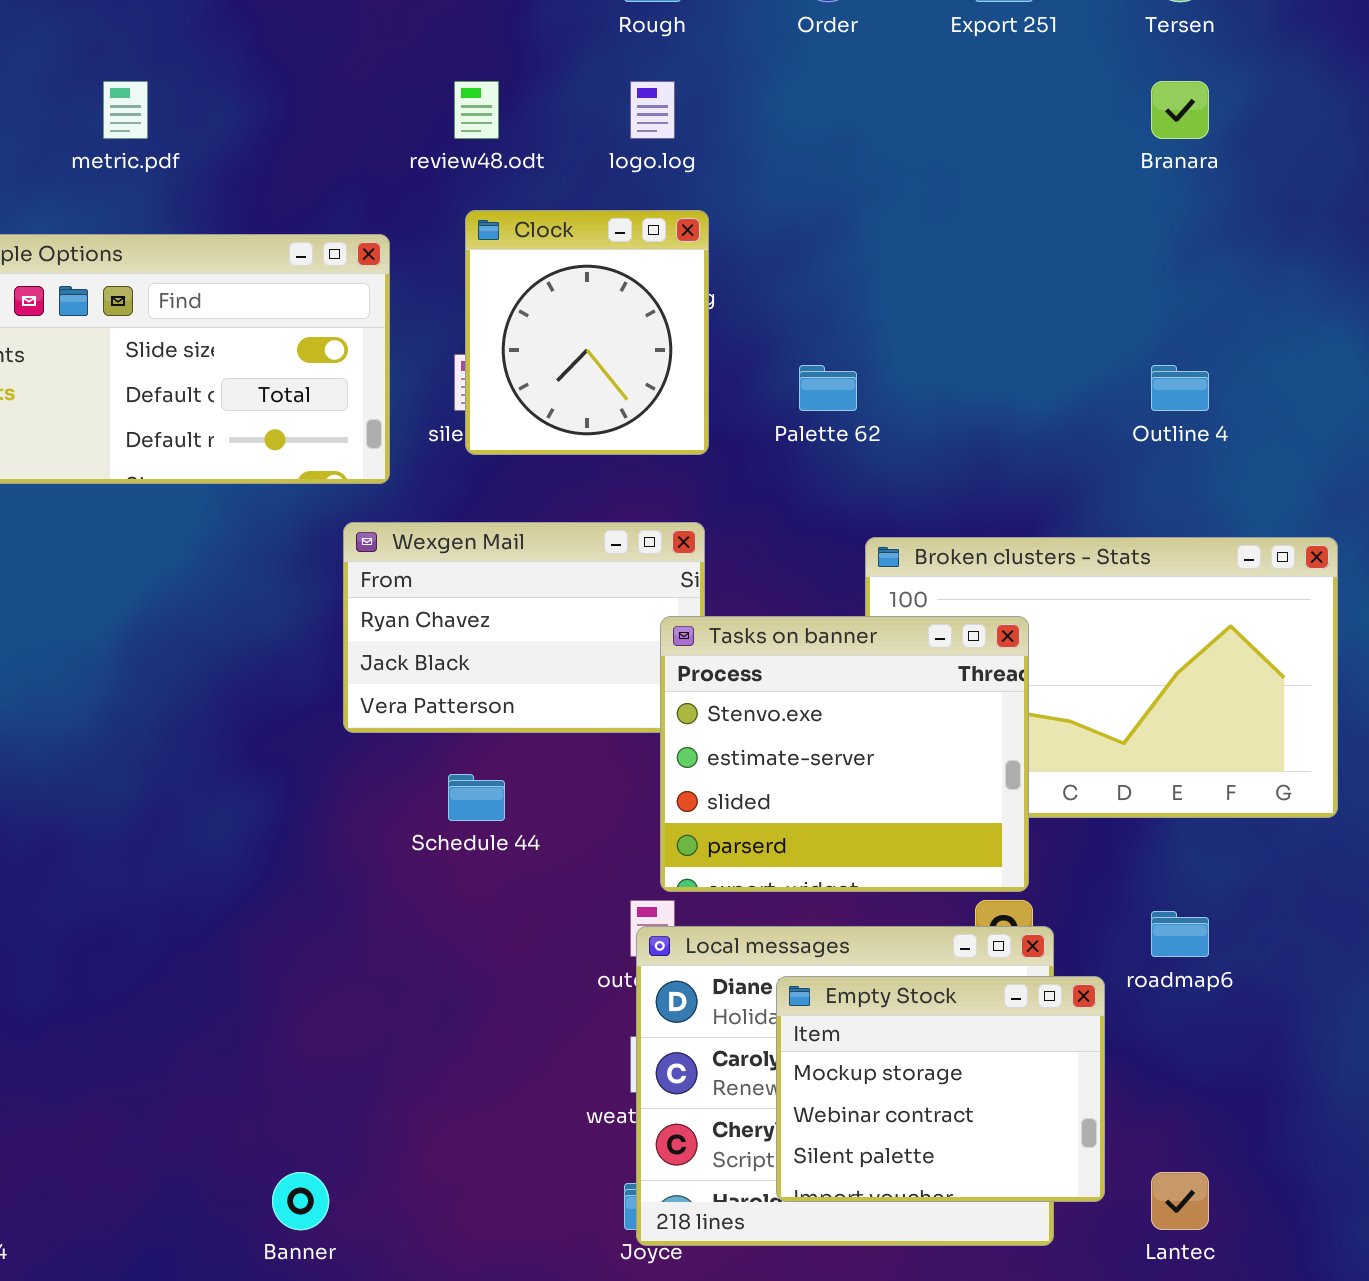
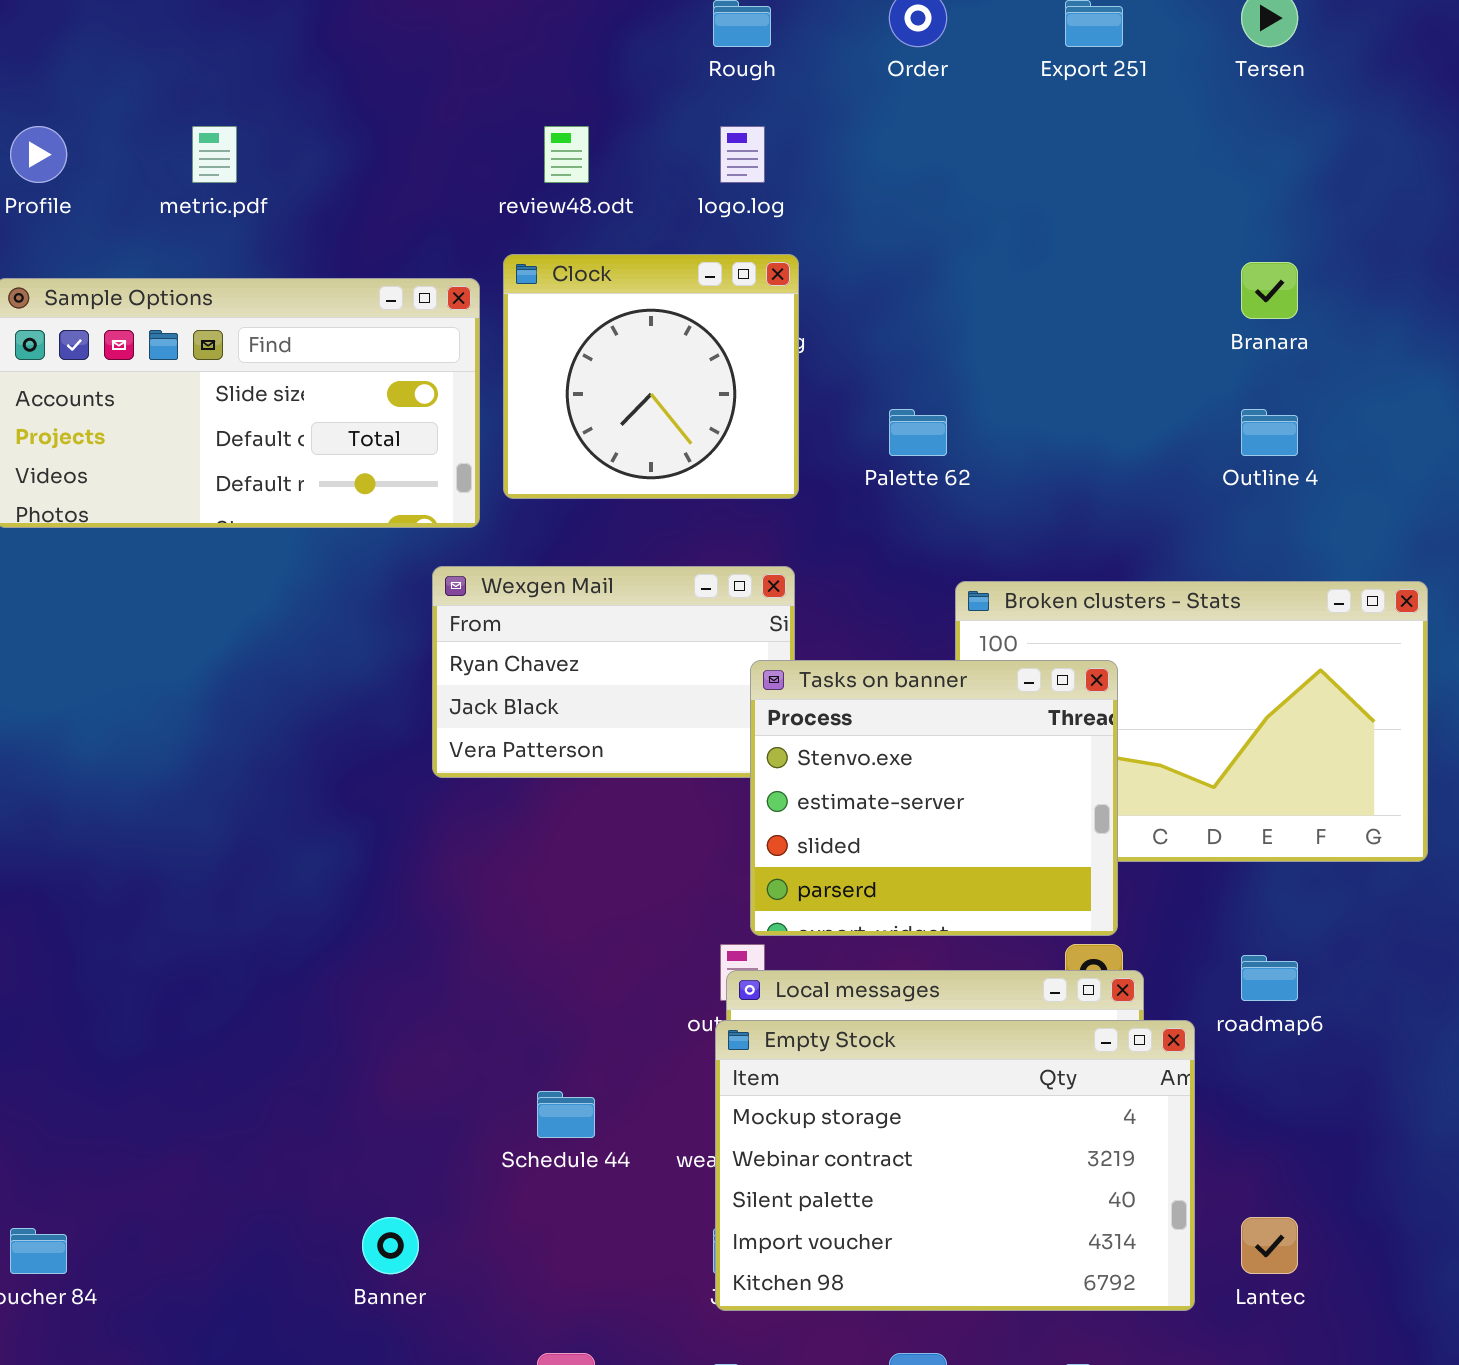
Branara: [1151,81,1209,139] -> [1241,262,1298,319], moved
Clock: [465,210,709,455] -> [503,254,799,499], resized
Schedule 44: [448,774,505,821] -> [537,1091,595,1138], moved
Empty Stock: [776,976,1105,1202] -> [715,1020,1195,1311], resized

